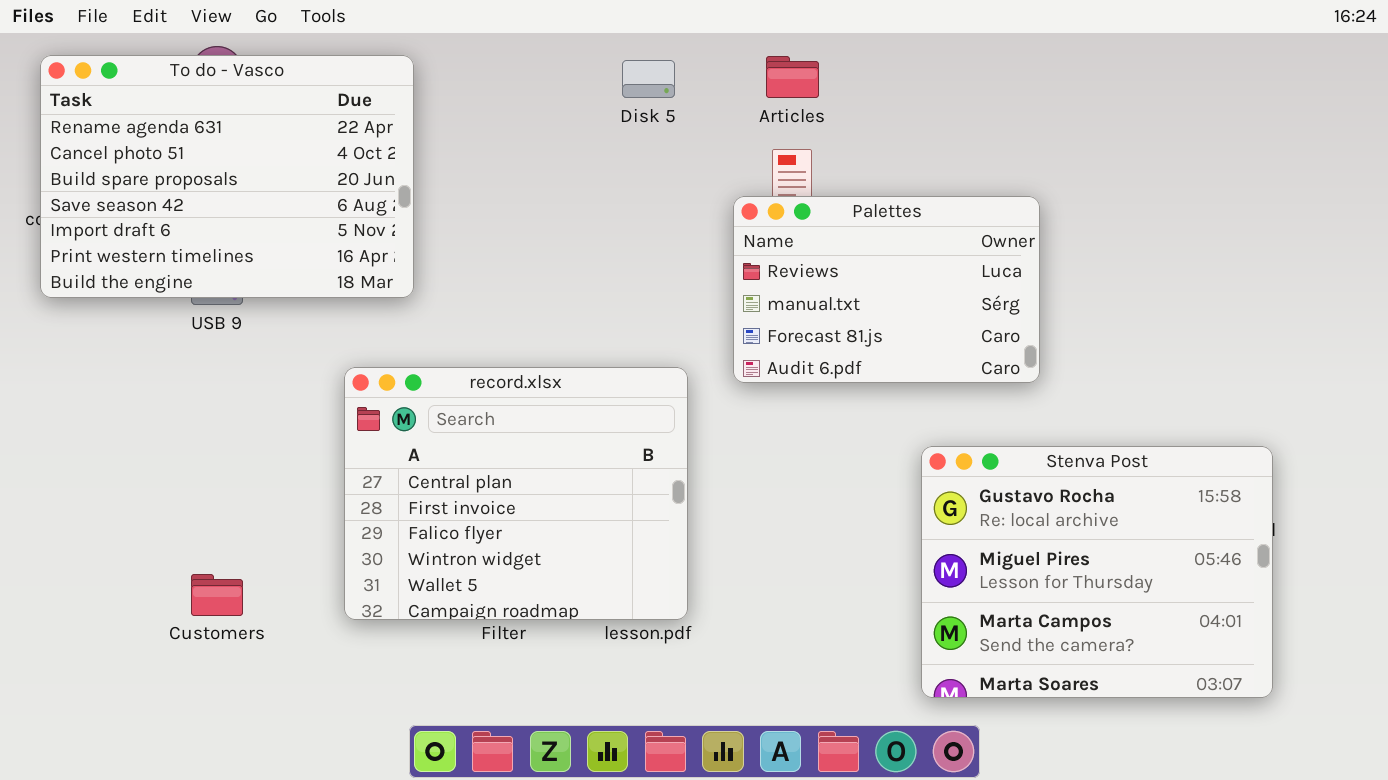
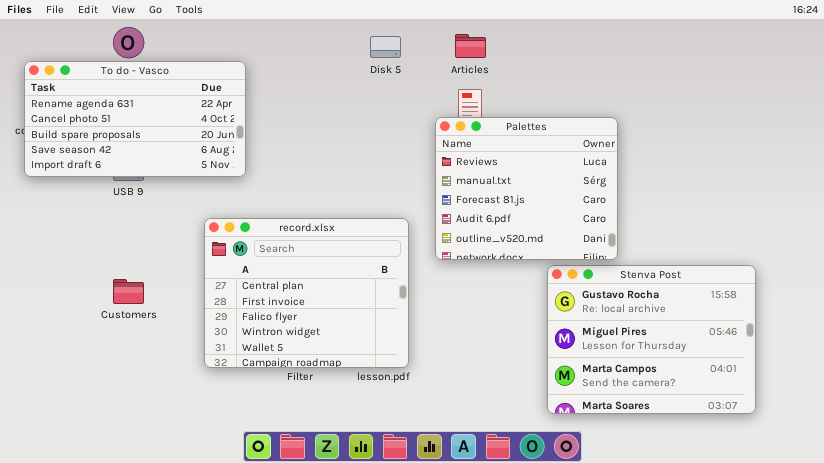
To do - Vasco: [40,55,414,298] -> [24,61,246,177], resized
Palettes: [733,196,1040,383] -> [435,117,618,260], resized
Customers: [191,574,243,616] -> [113,279,144,304], moved

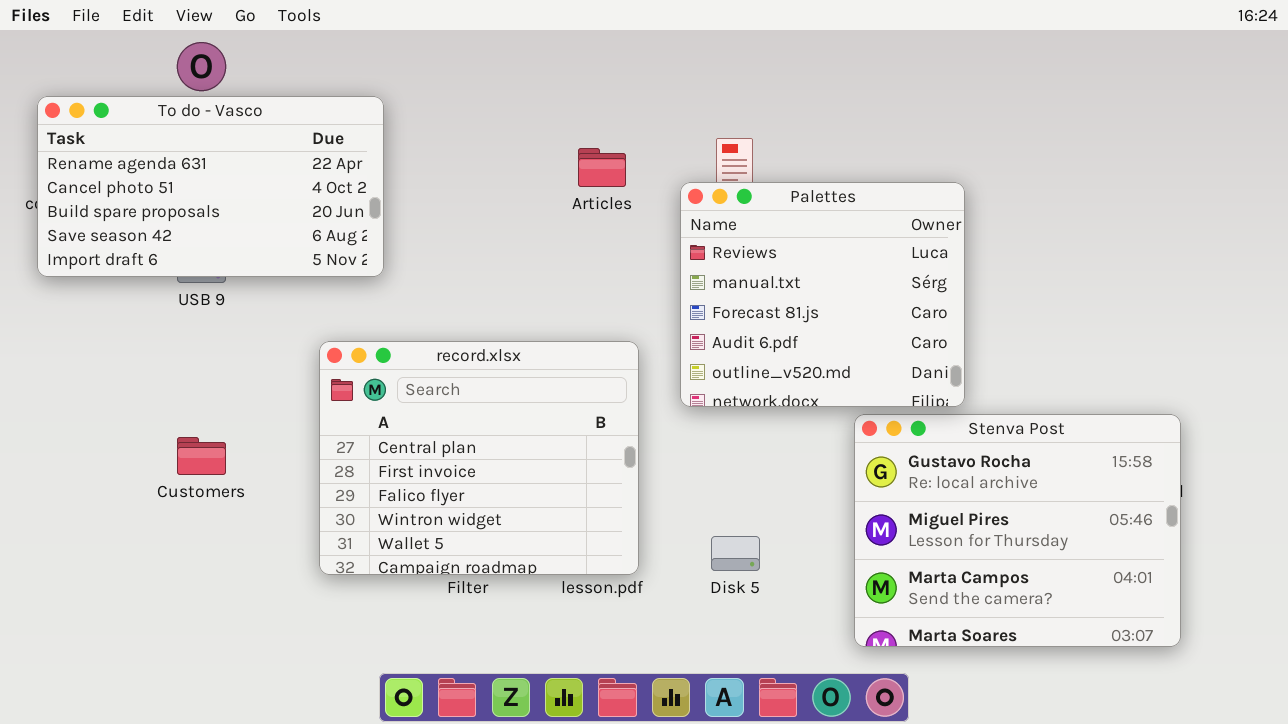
Articles: [455,34,486,58] -> [578,148,626,187], moved
Disk 5: [370,36,401,58] -> [711,536,760,571], moved

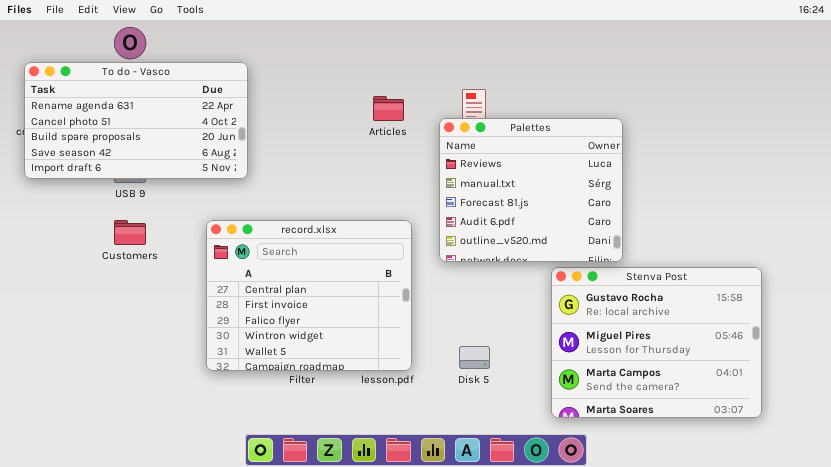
Customers: [177,437,226,475] -> [114,220,146,245], moved

